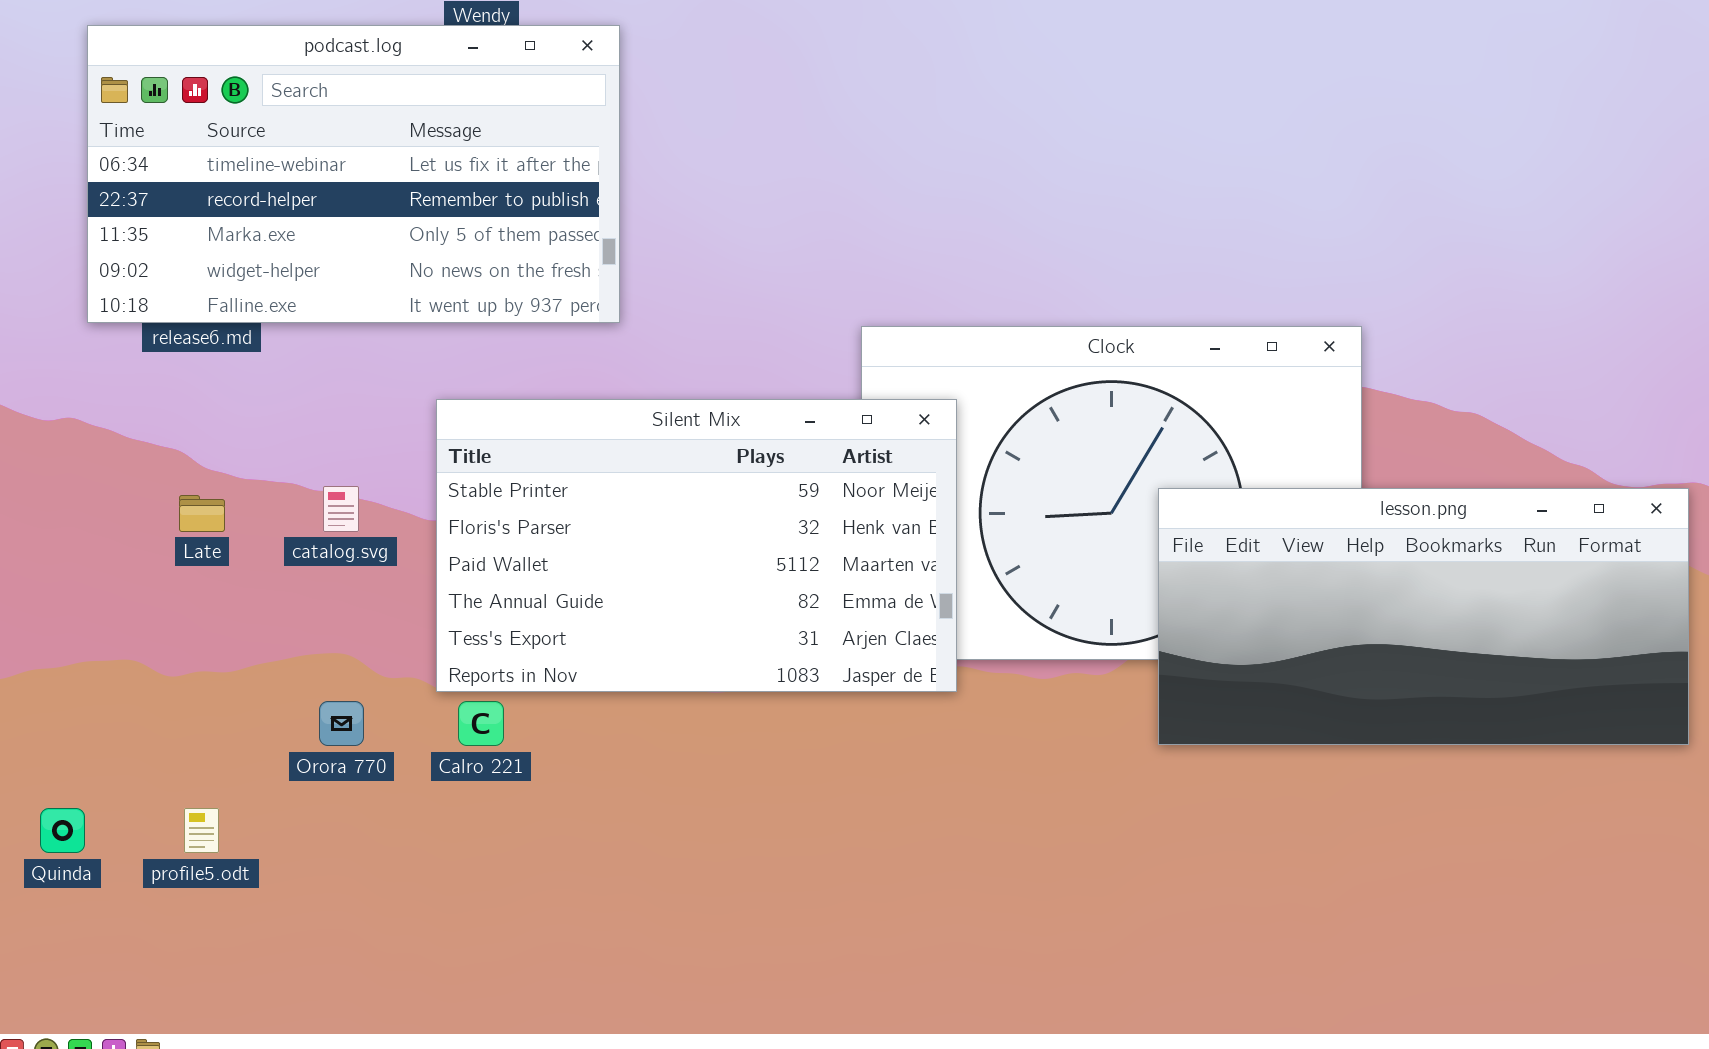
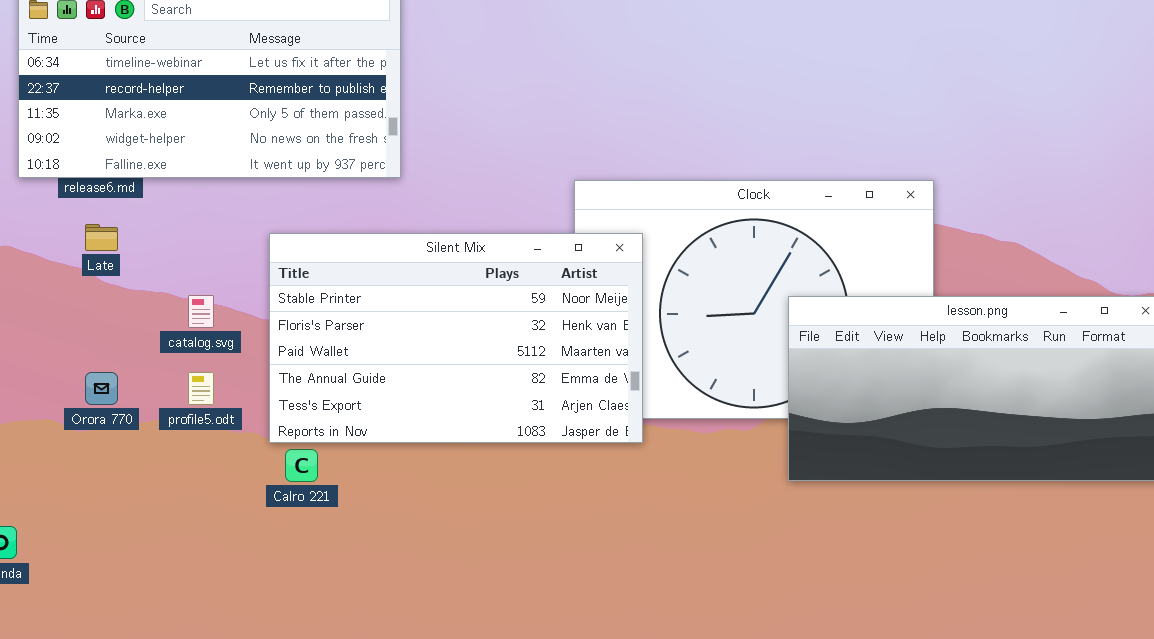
Late: [179,495,225,532] -> [85,224,118,251], moved
Orora 770: [319,701,364,746] -> [85,372,118,405], moved
profile5.odt: [184,808,219,853] -> [188,372,214,405], moved

